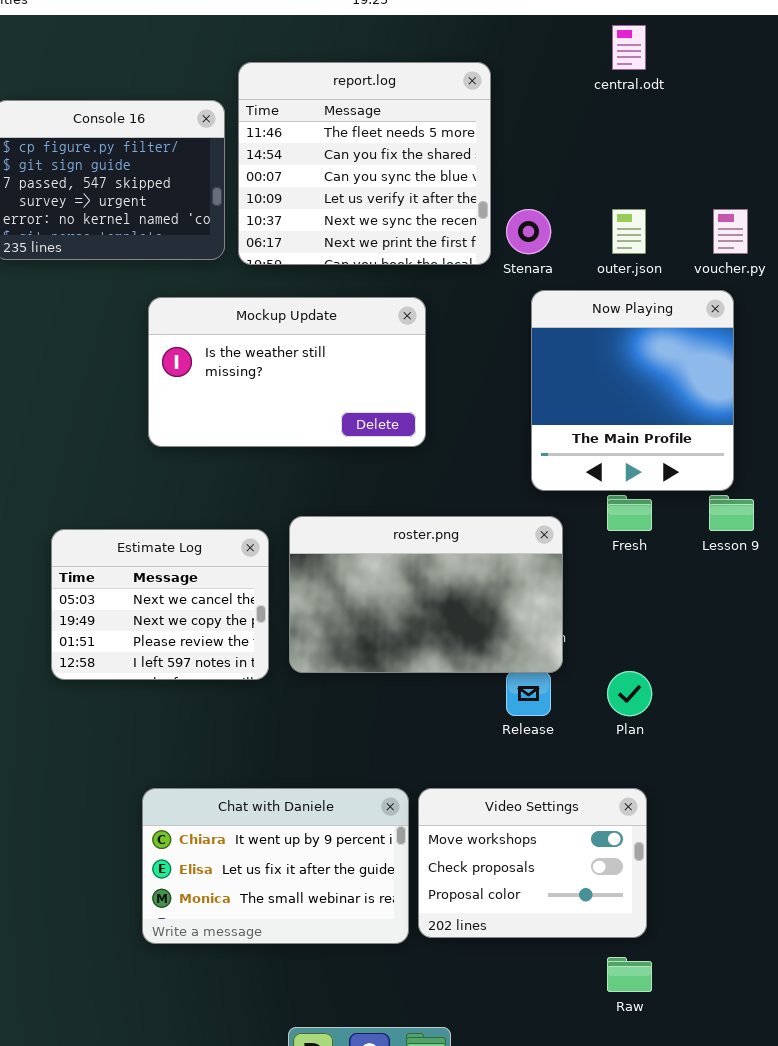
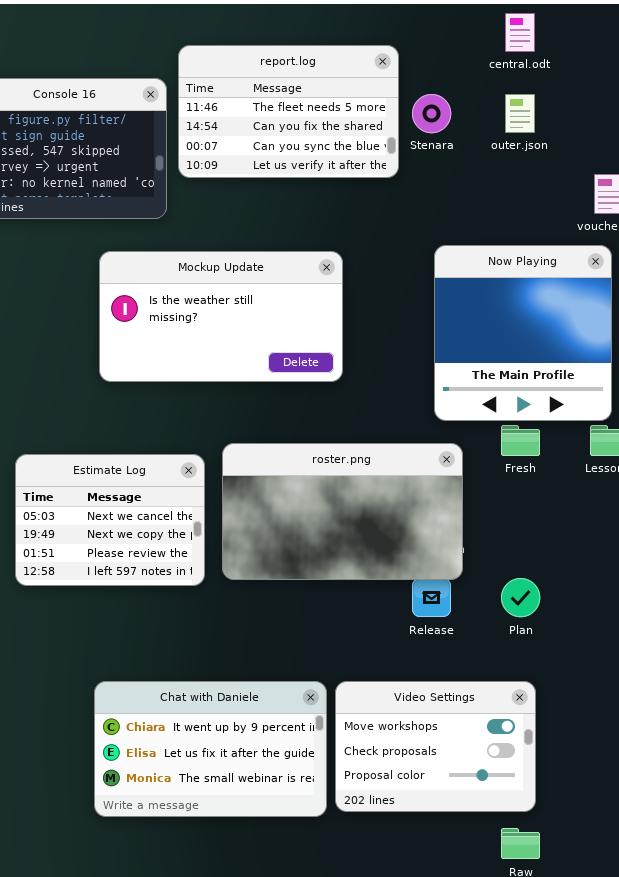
report.log: [238,62,491,265] -> [178,45,399,178], resized
Stenara: [506,209,551,254] -> [412,94,451,133], moved
outer.json: [612,209,646,254] -> [505,94,535,133], moved

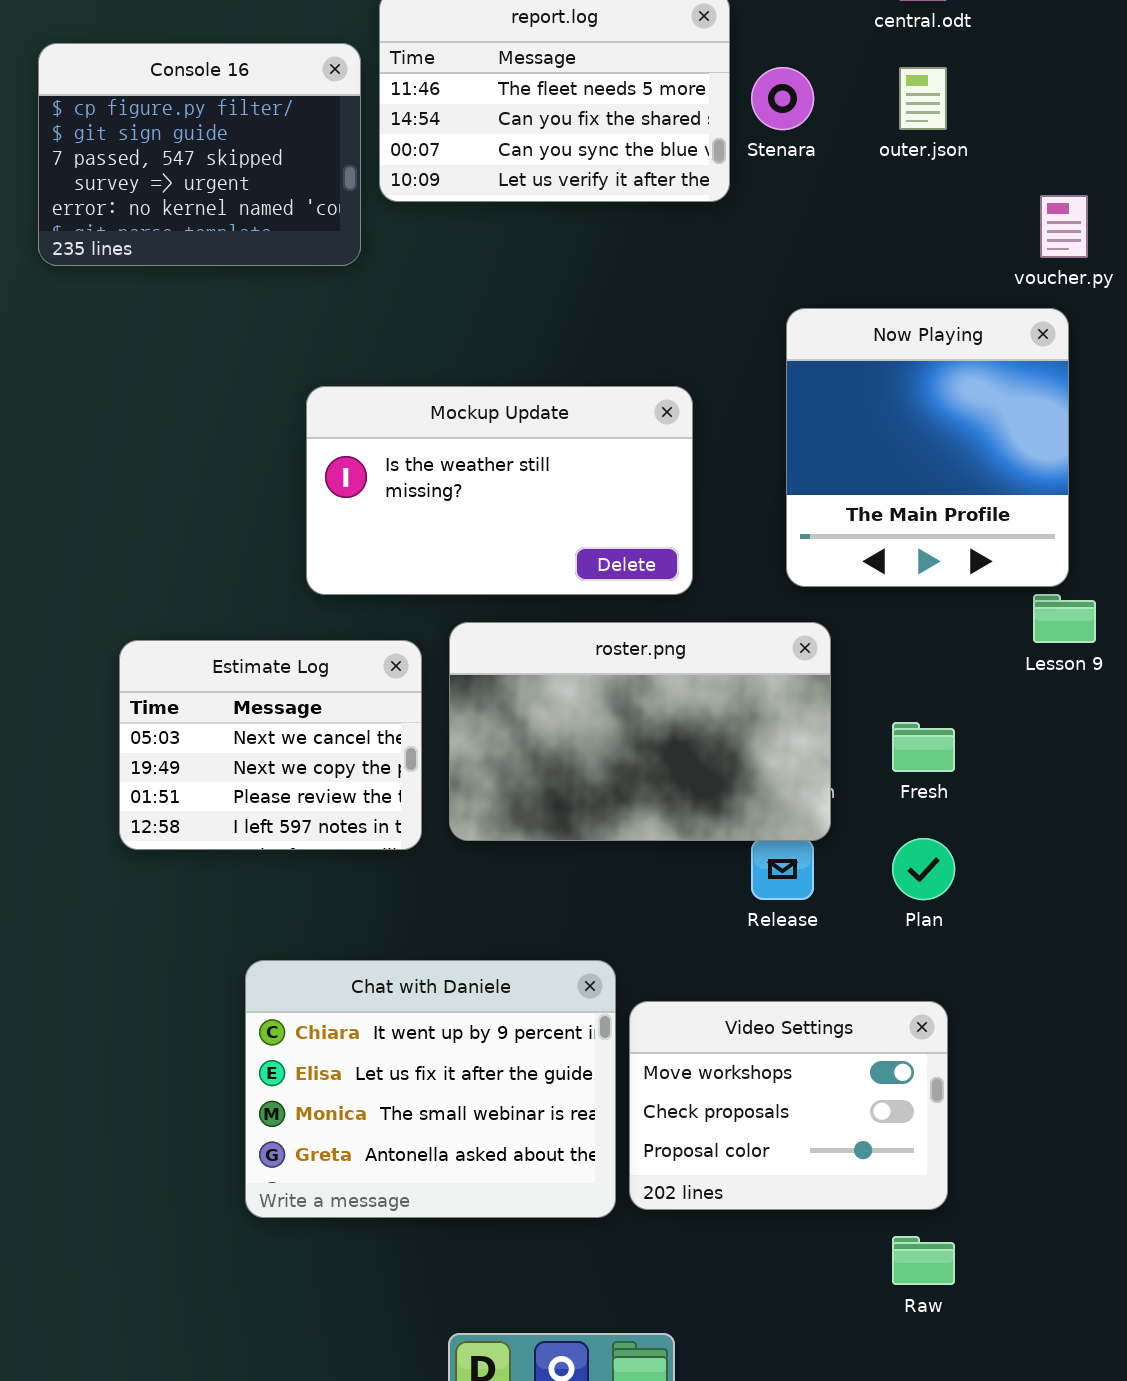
Mockup Update: [99,251,343,382] -> [306,386,693,595], moved
Fresh: [501,425,540,456] -> [892,722,955,772], moved
Chat with Daniele: [94,681,327,817] -> [245,960,616,1218], resized

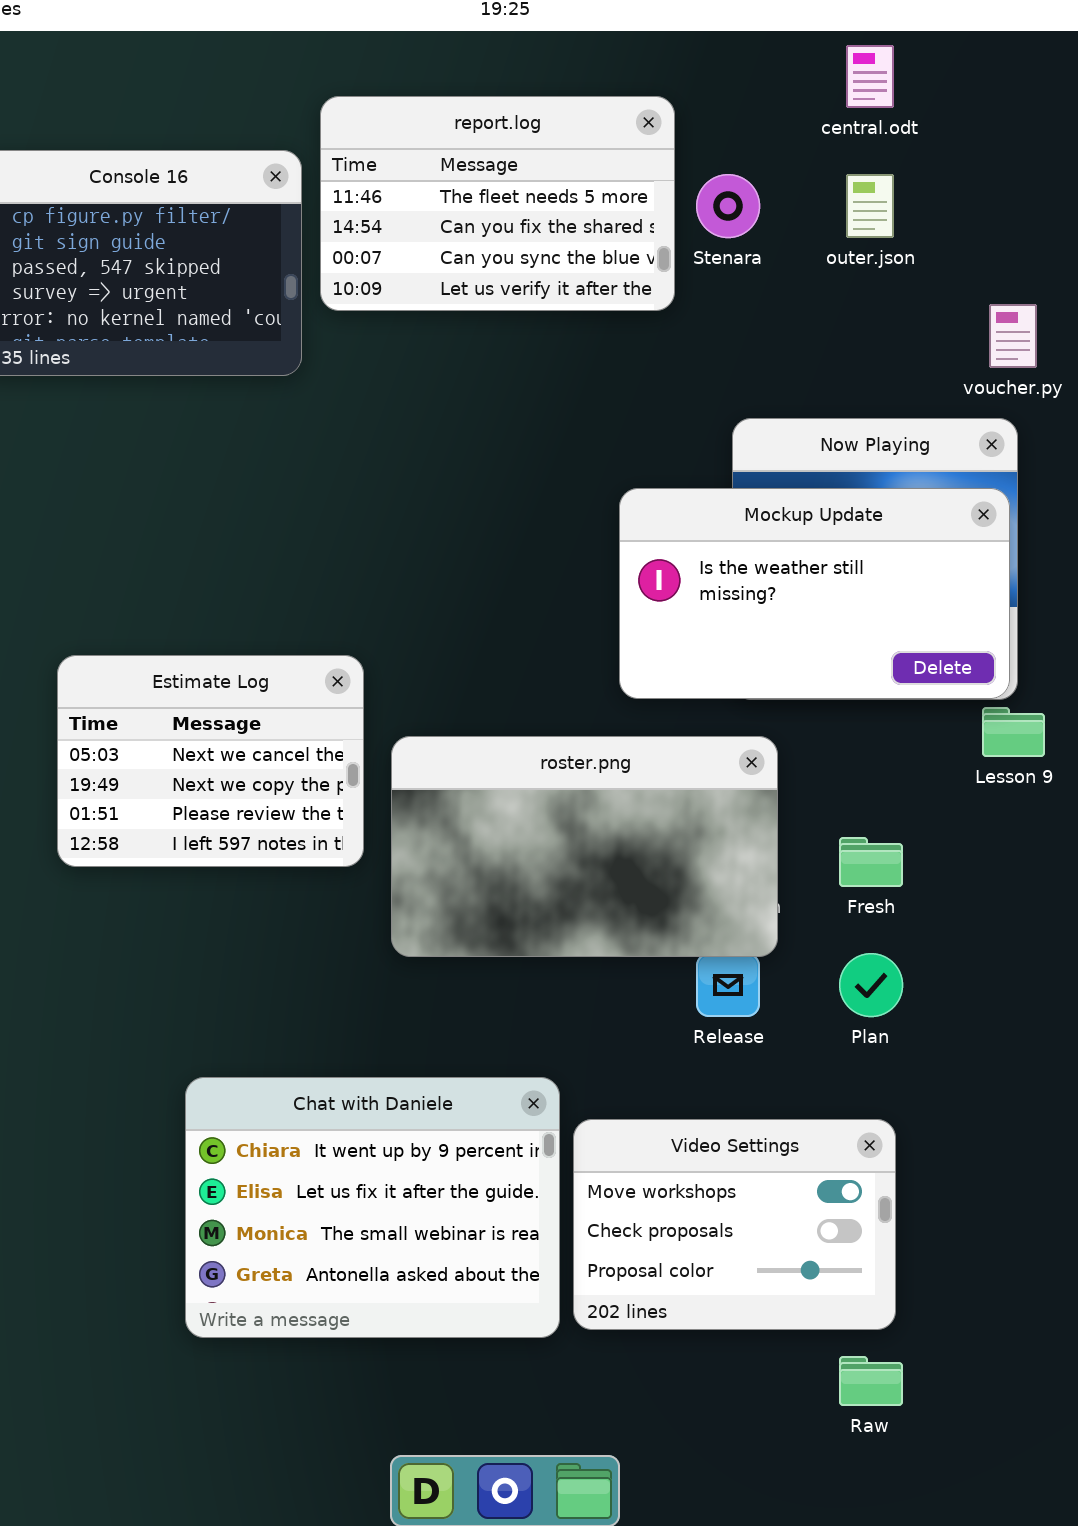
Mockup Update: [306,386,693,595] -> [619,488,1010,699], moved
Estimate Log: [119,640,422,850] -> [57,655,364,867], moved

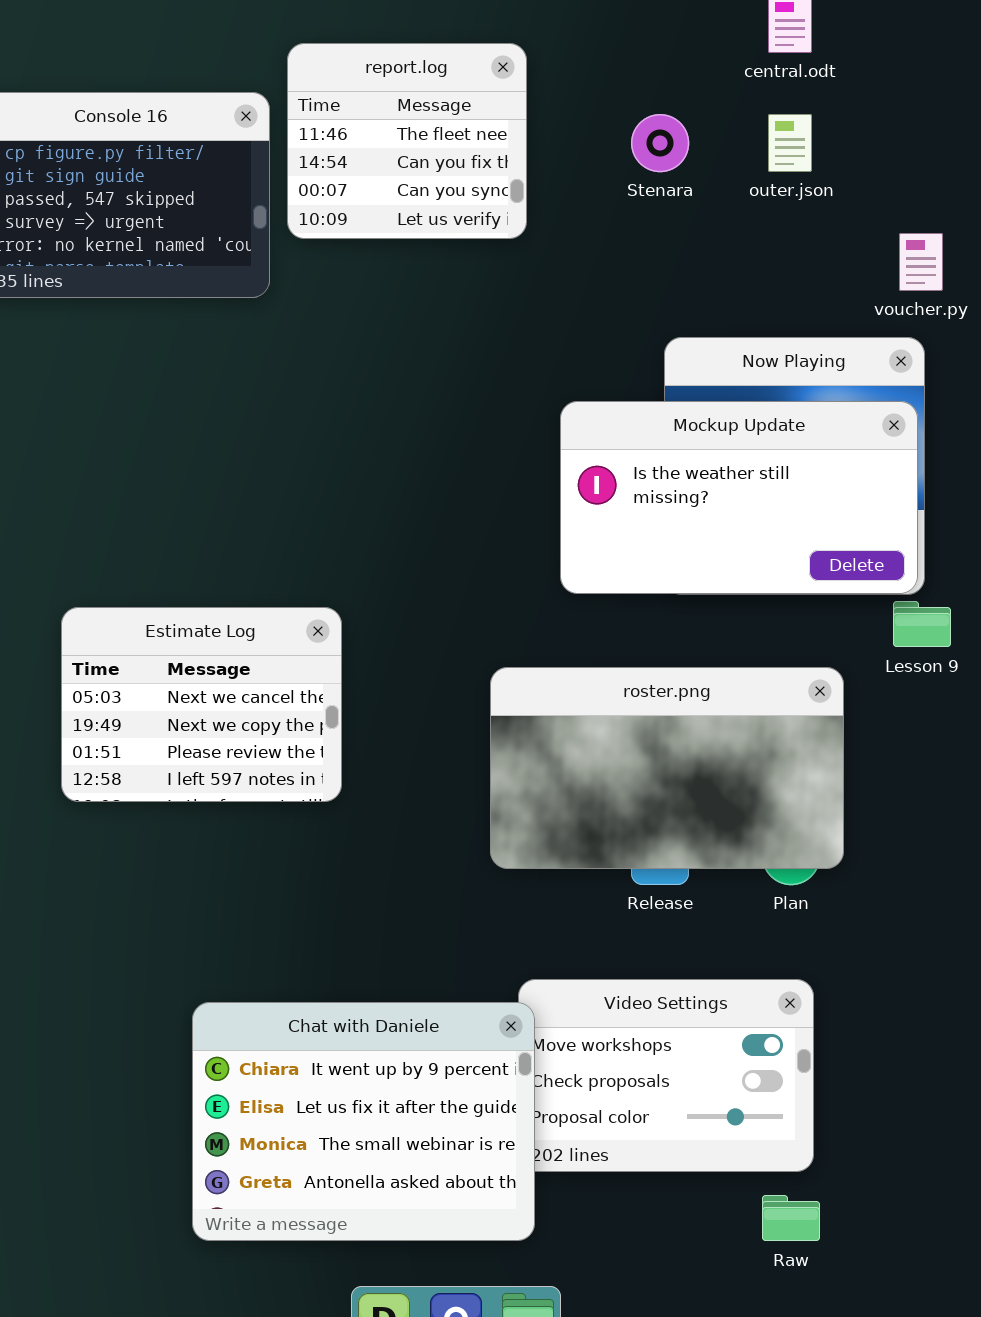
report.log: [320,96,675,311] -> [287,43,527,239], resized
Estimate Log: [57,655,364,867] -> [61,607,342,802], moved
roster.png: [391,736,778,957] -> [490,667,844,869], moved
Chat with Daniele: [185,1077,560,1338] -> [192,1002,535,1241], moved

